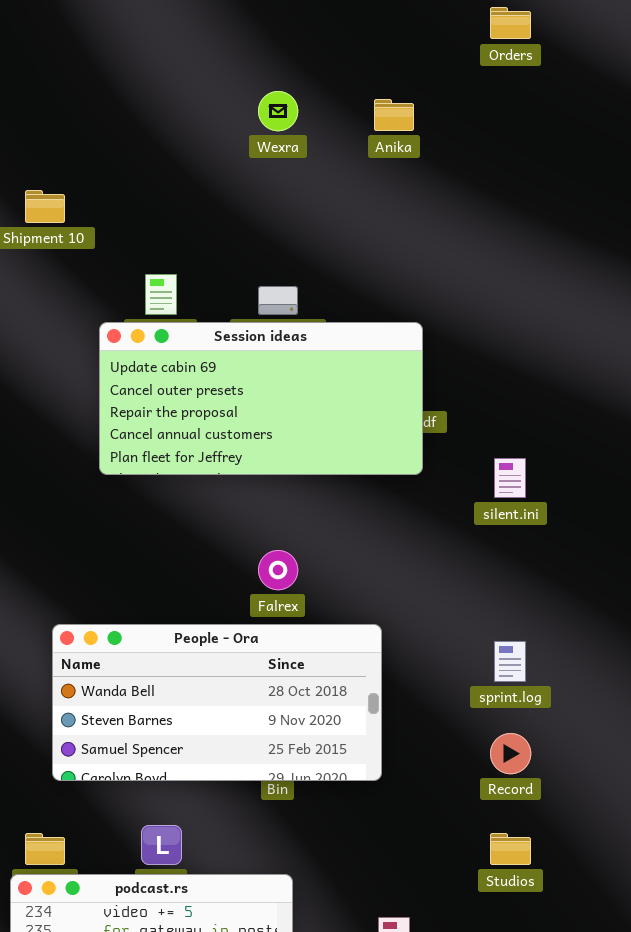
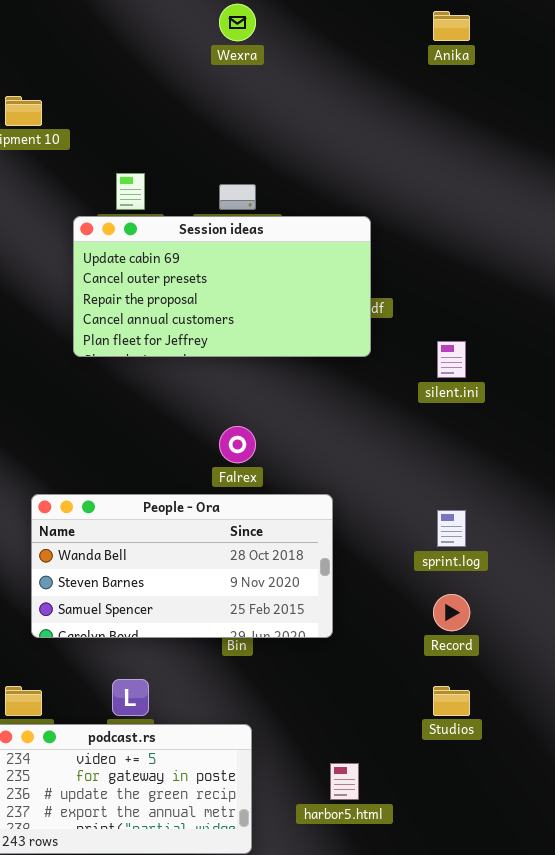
Anika: [374,99,414,131] -> [433,11,470,41], moved

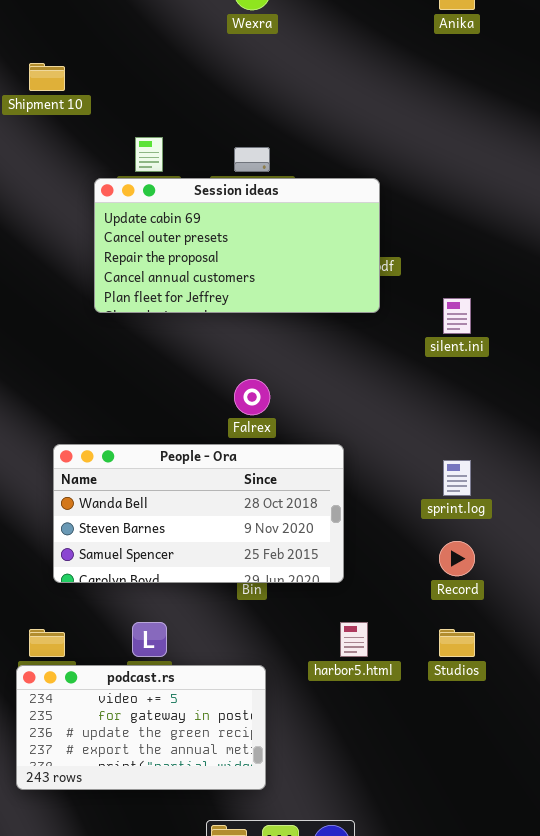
harbor5.html: [330,763,359,800] -> [340,622,368,657], moved

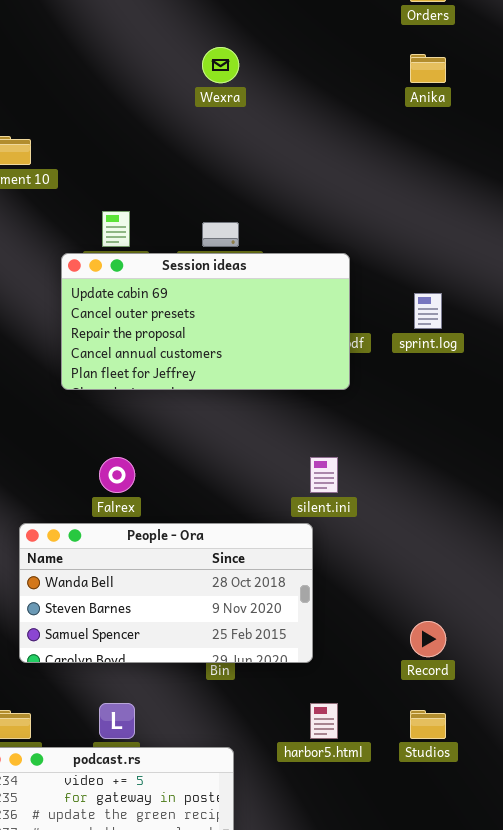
silent.ini: [443,298,471,334] -> [310,457,338,493], moved
Falrex: [234,379,270,415] -> [99,457,135,493], moved
sprint.log: [443,460,471,496] -> [414,293,442,329], moved

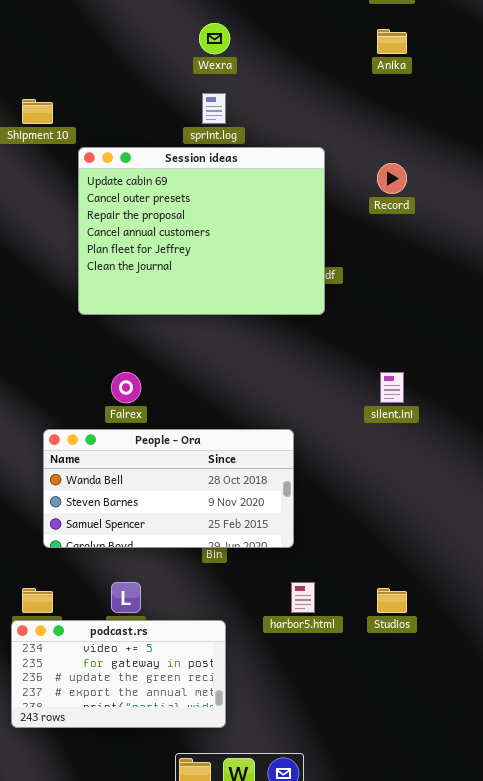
Session ideas: [61,253,350,390] -> [78,147,325,315], resized
sprint.log: [414,293,442,329] -> [202,93,226,124], moved
silent.ini: [310,457,338,493] -> [380,372,404,403], moved
Record: [410,621,446,657] -> [377,163,407,194], moved

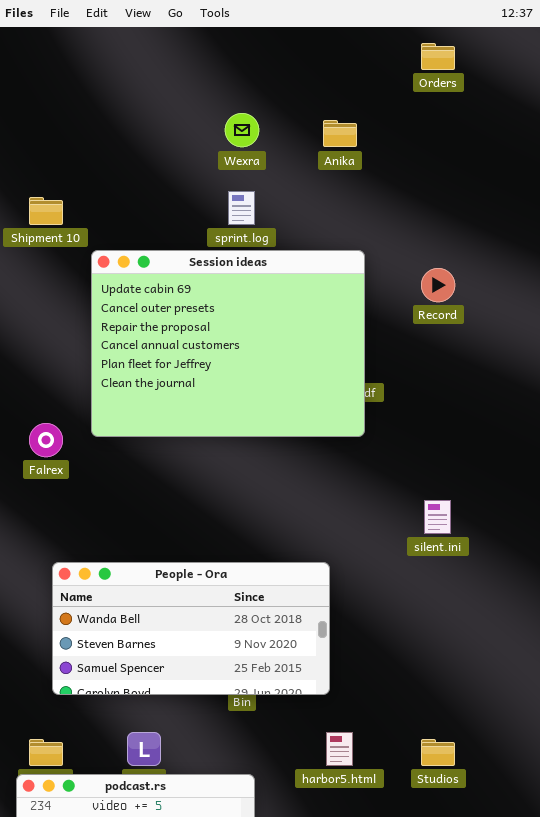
Anika: [377,29,407,54] -> [323,120,357,147], moved
Falrex: [111,372,141,403] -> [29,423,63,457], moved

